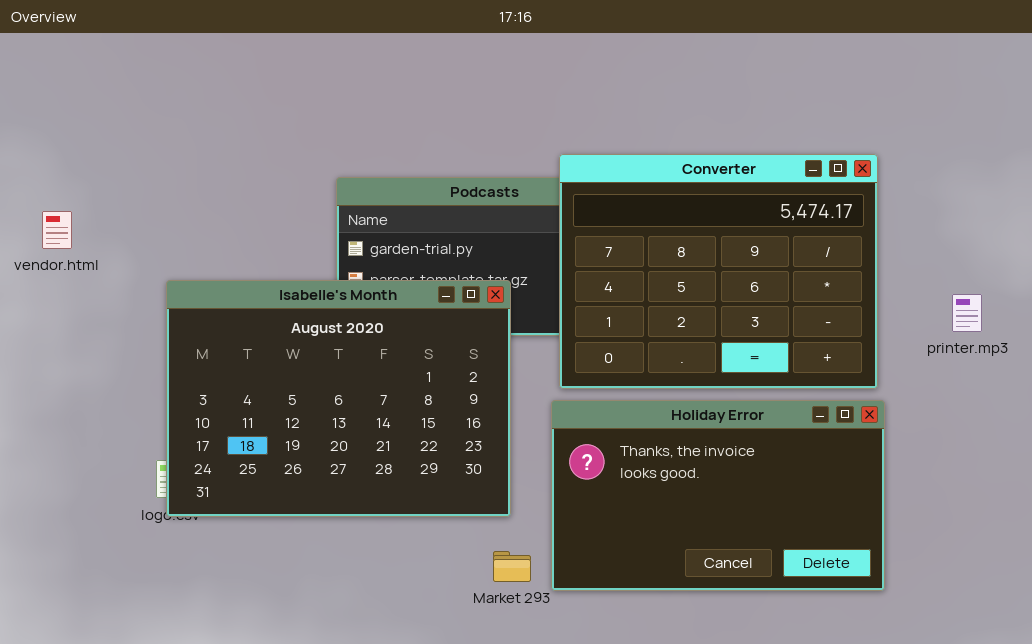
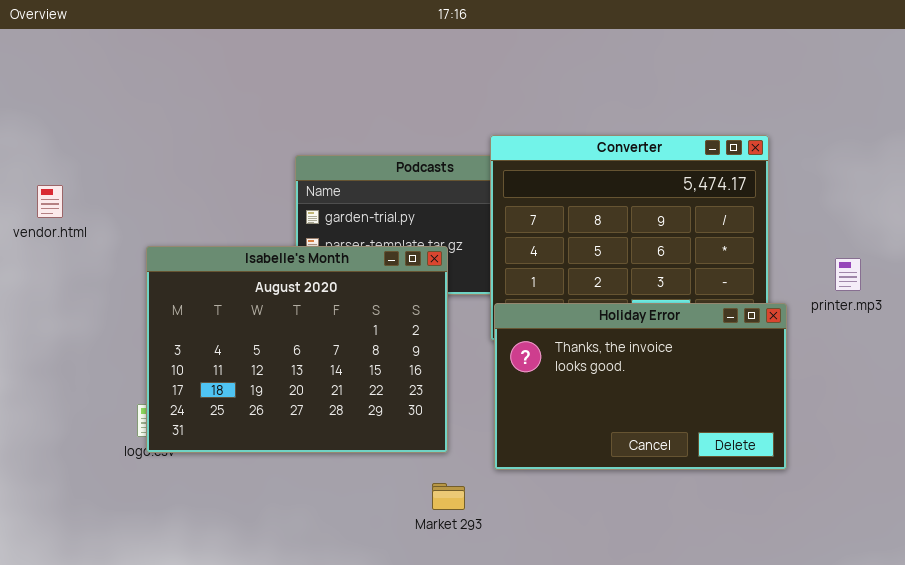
Holiday Error: [551,400,885,591] -> [494,303,787,470], moved

